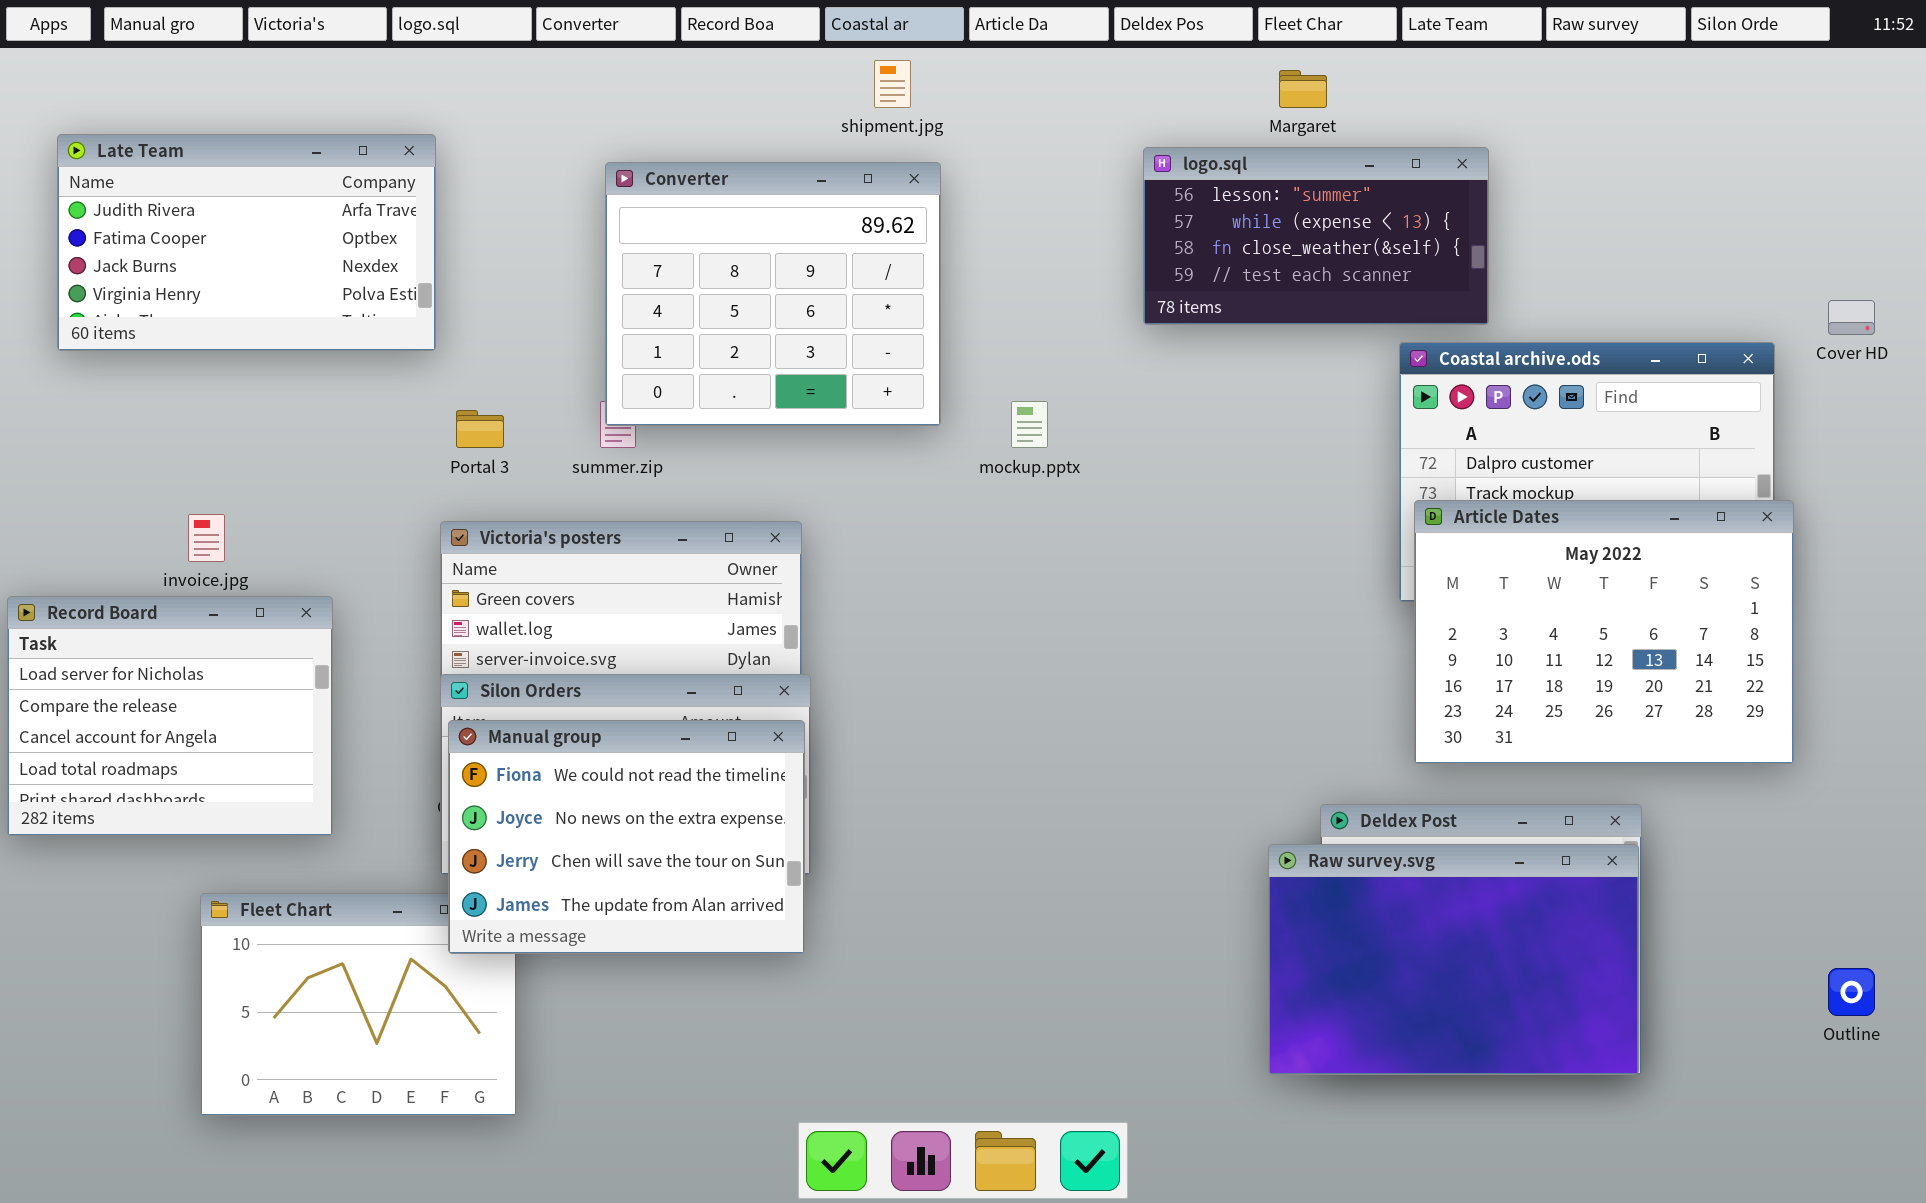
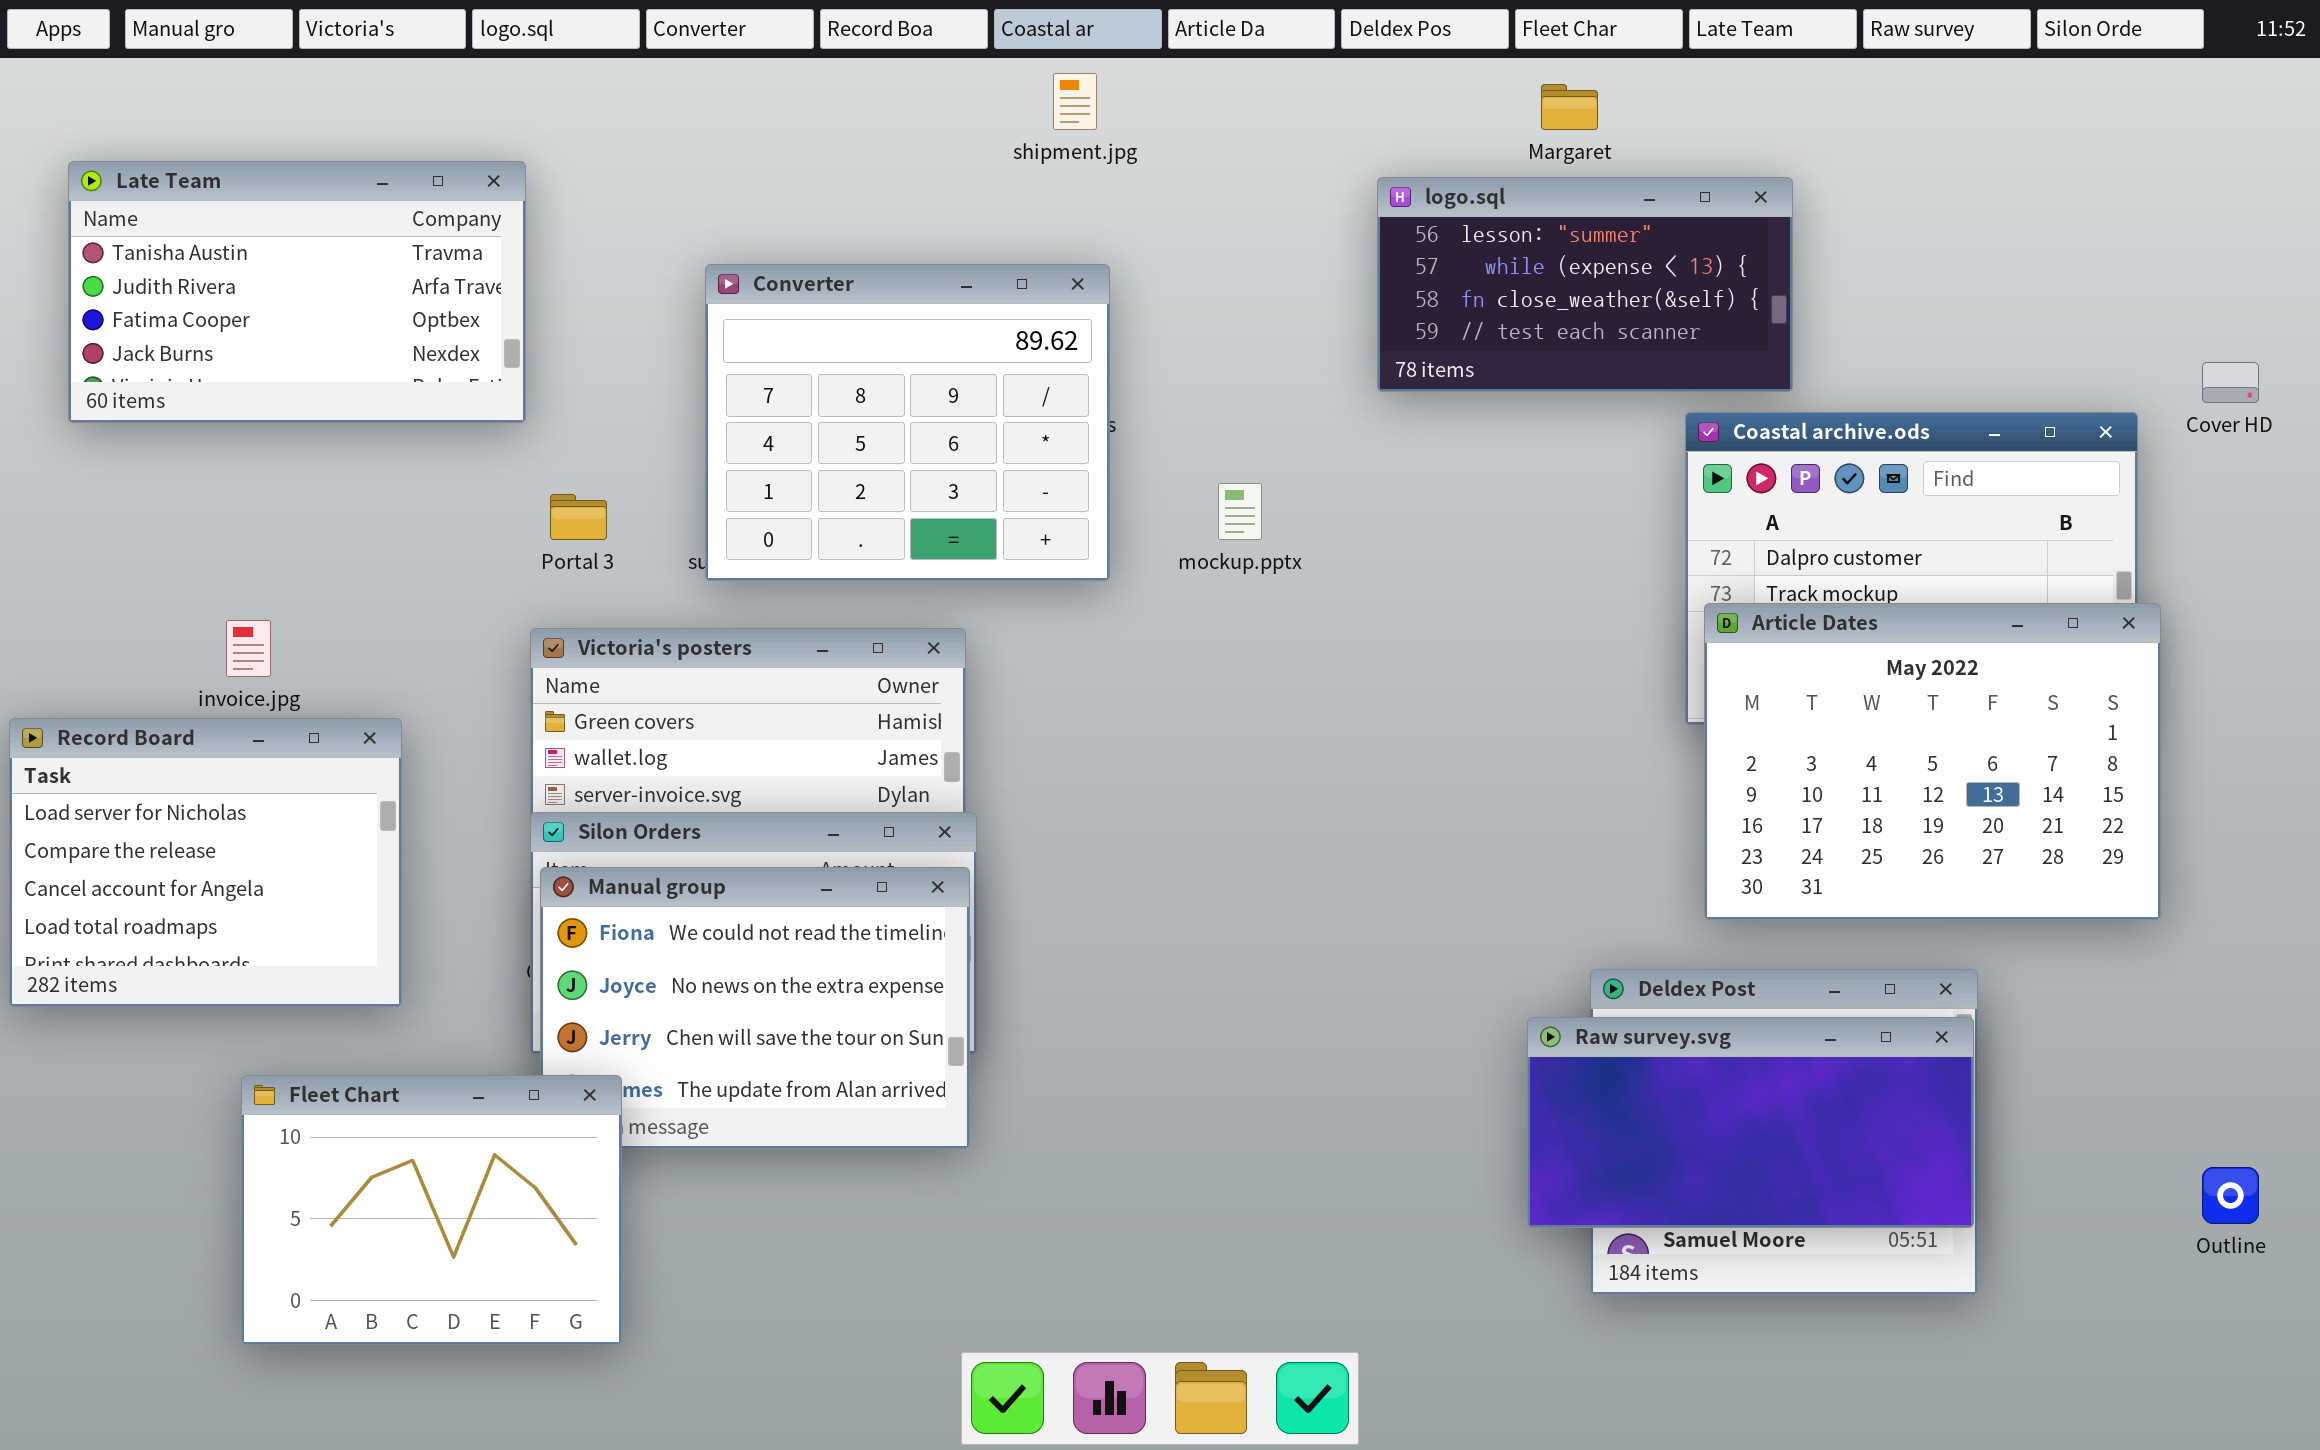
Late Team: [57,134,436,351] -> [68,161,526,423], scrolled up 1 row
Converter: [605,162,941,426] -> [705,264,1110,581], moved
Raw survey.svg: [1268,844,1639,1075] -> [1527,1017,1974,1228], resized
Fleet Chart: [200,893,517,1116] -> [241,1075,622,1345], raised

